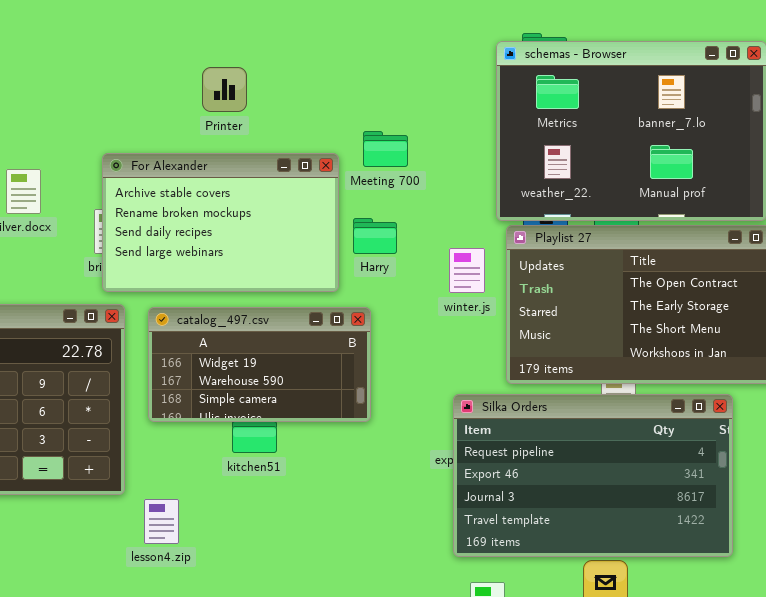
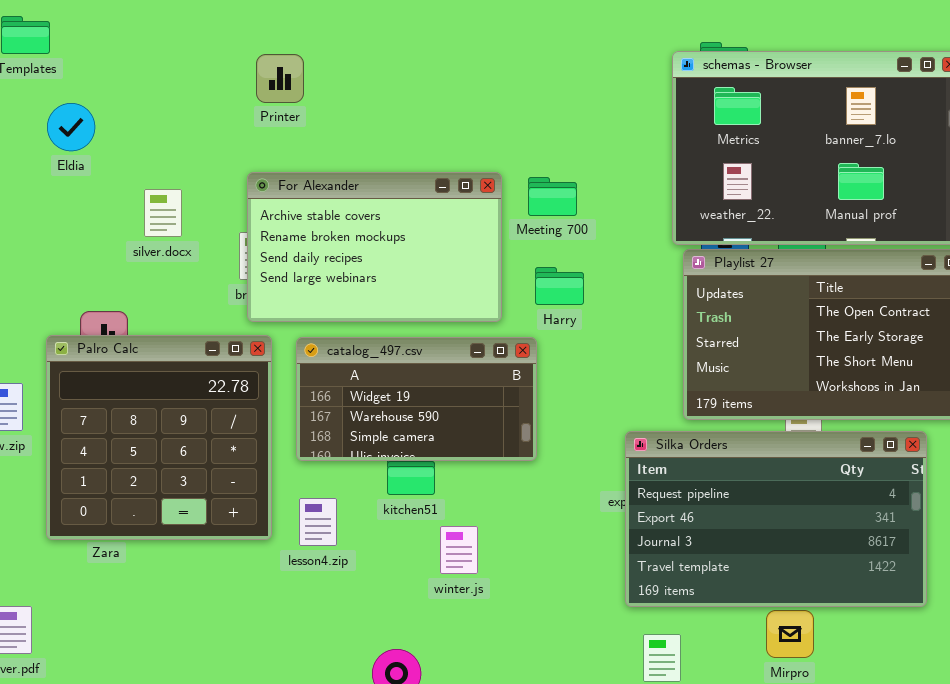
Printer: [202,67,247,112] -> [256,54,304,103], moved
Meeting 700: [363,131,408,167] -> [528,177,577,216], moved
Harry: [353,218,397,254] -> [535,267,584,305], moved
winter.js: [449,248,485,293] -> [440,526,478,574], moved
lesson4.zip: [144,499,179,544] -> [299,498,337,546], moved

